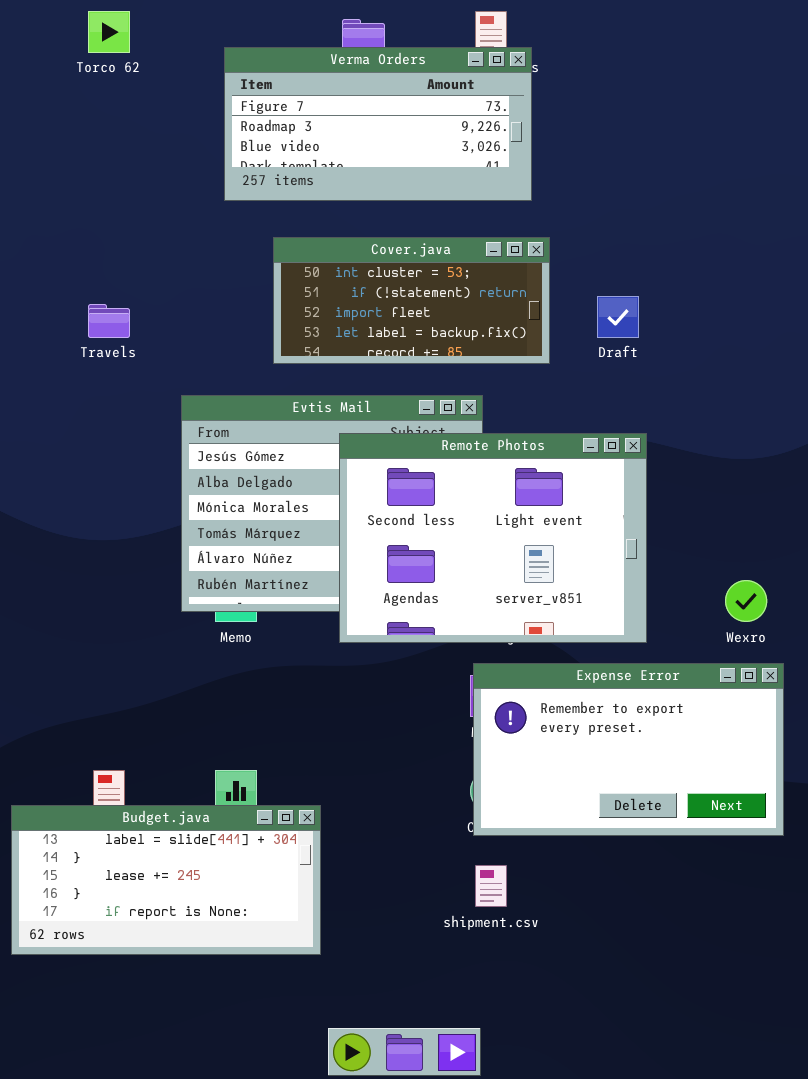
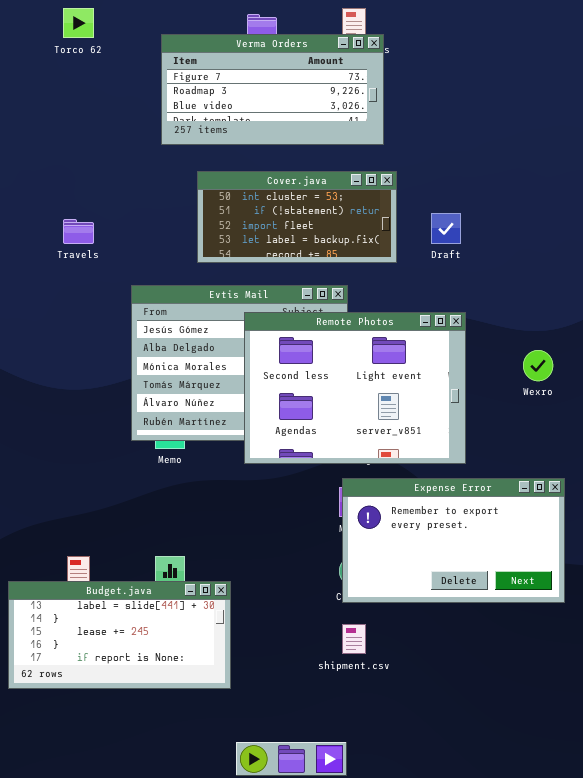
Wexro: [725,580,767,622] -> [523,350,553,381], moved

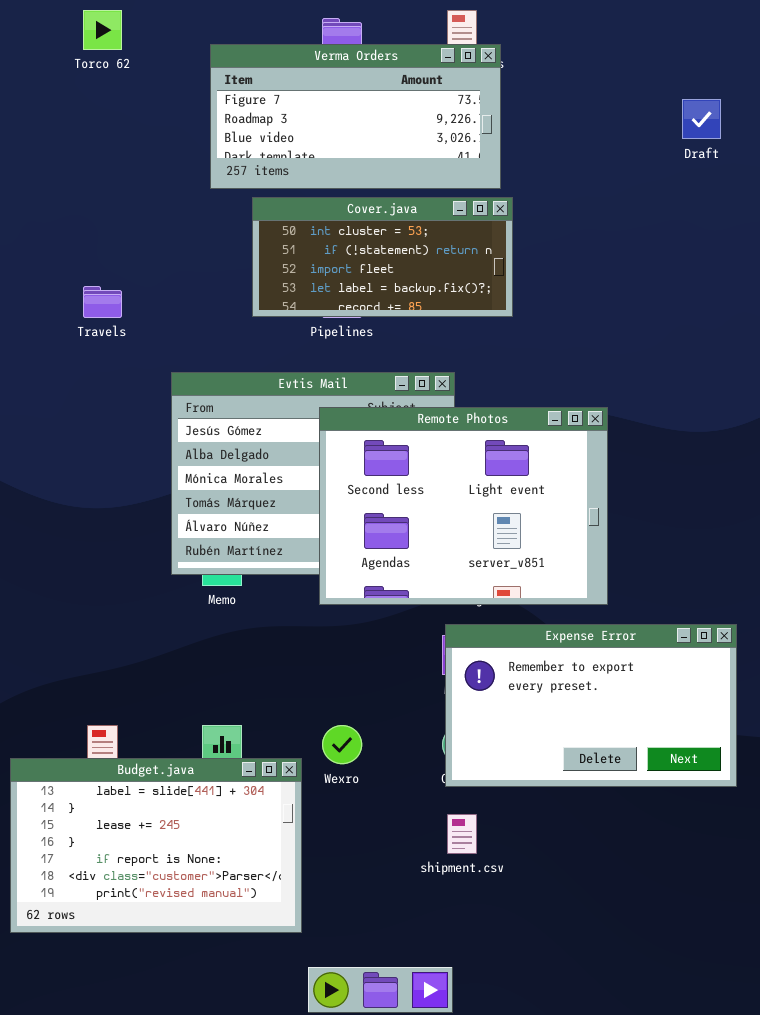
Cover.java: [197,171,397,263] -> [252,197,513,317], moved
Draft: [431,213,461,244] -> [682,99,721,139], moved
Wexro: [523,350,553,381] -> [322,725,362,764], moved
Budget.java: [8,581,231,689] -> [10,758,302,933], resized

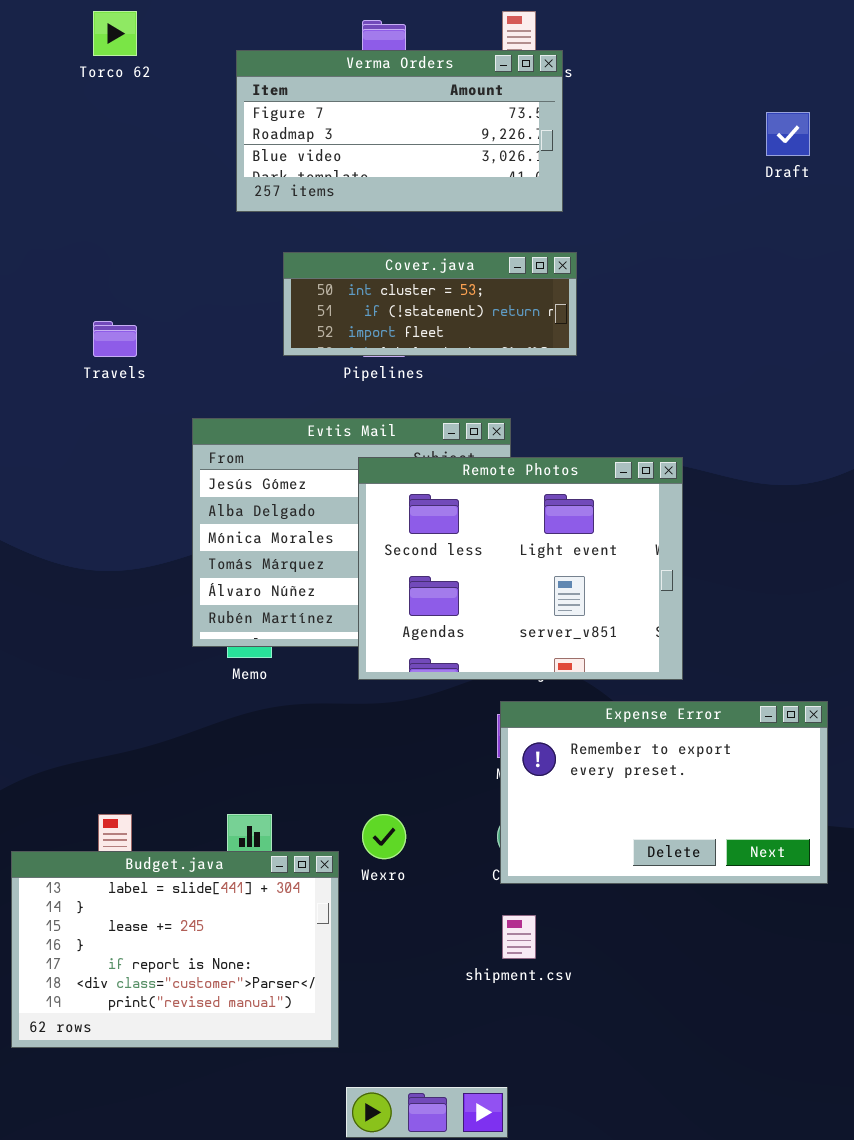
Cover.java: [252,197,513,317] -> [283,252,577,356], resized

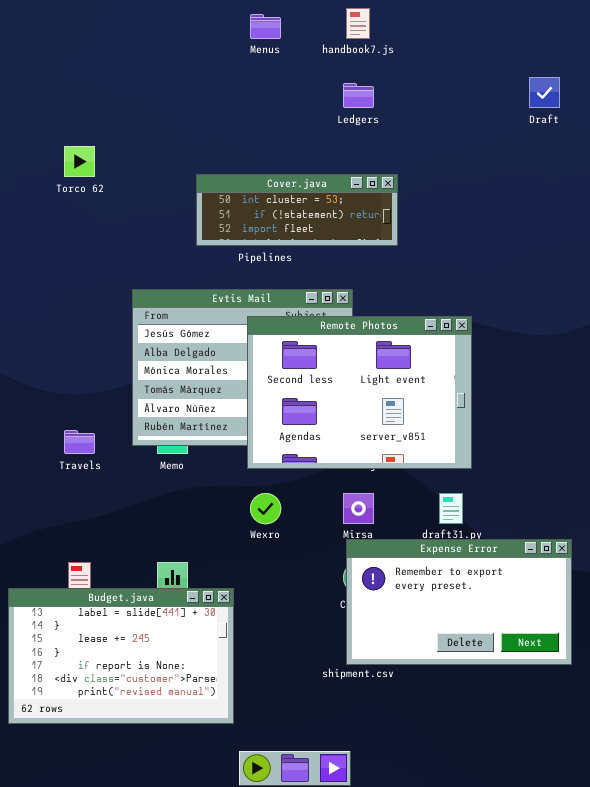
Torco 62: [93,11,137,56] -> [64,146,95,177], moved
Verma Orders: [236,50,563,212] -> none, closed
Travels: [93,321,137,357] -> [64,430,95,454], moved
Expense Error: [500,701,828,884] -> [346,539,572,665], moved
Wexro: [362,814,406,859] -> [250,493,281,524], moved

